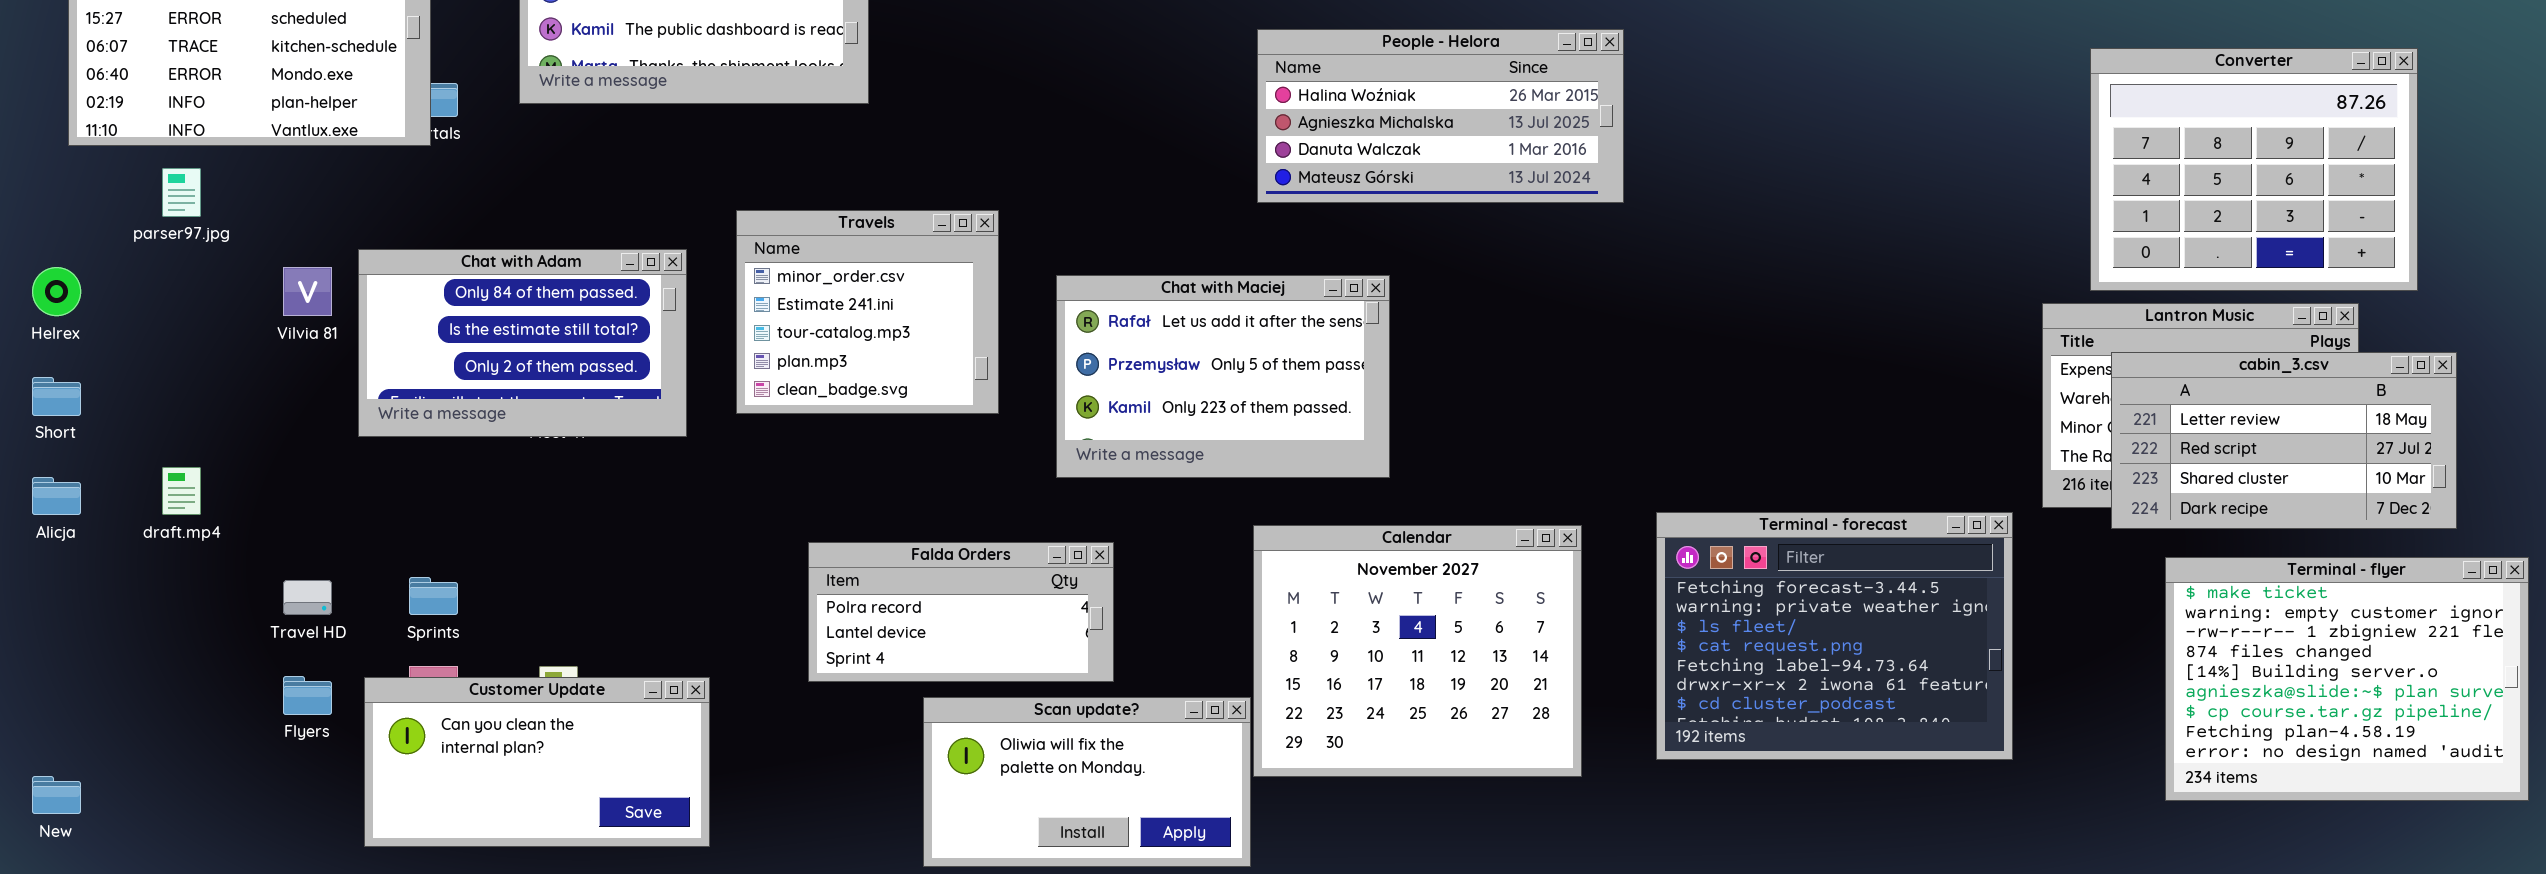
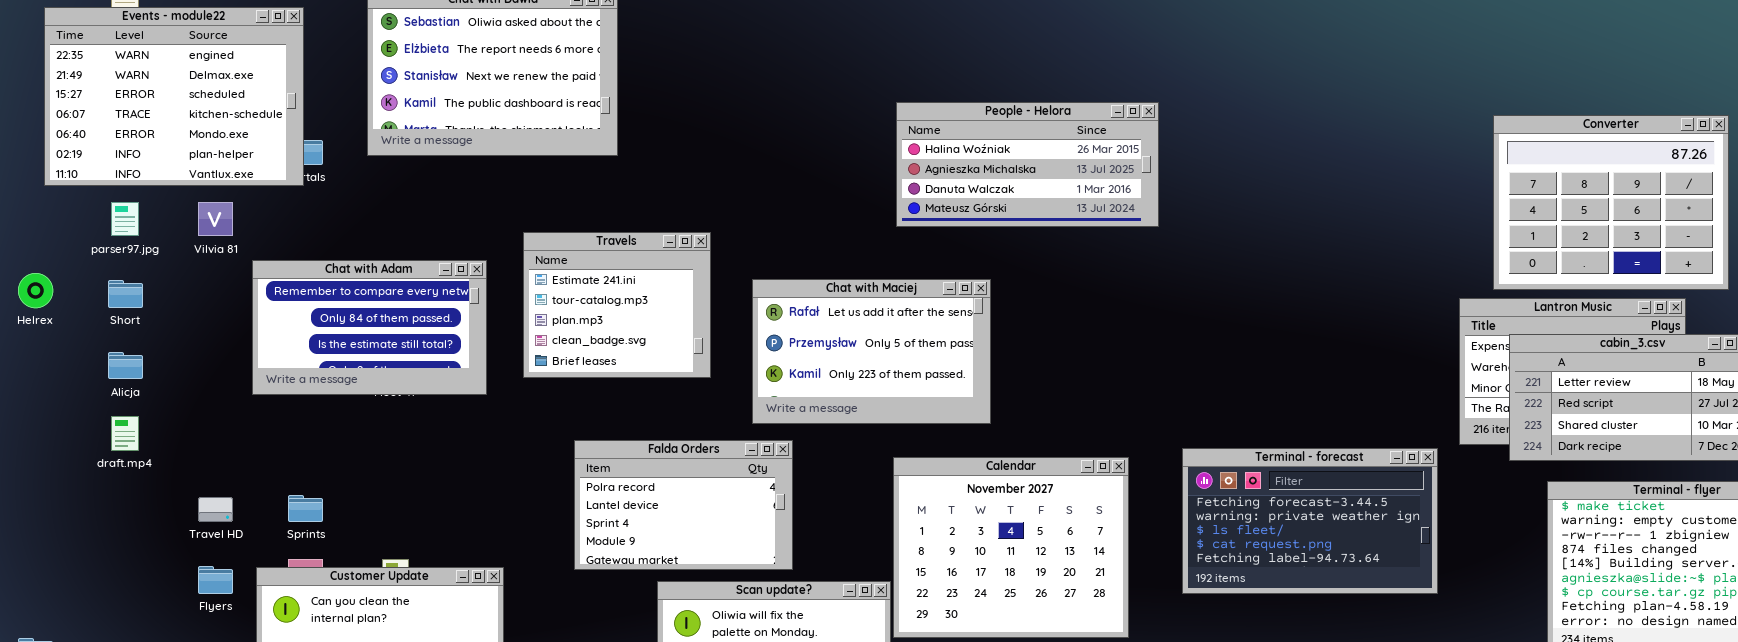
Travels: [736,210,999,414] -> [523,232,711,378], scrolled down 1 row
Chat with Adam: [358,249,687,437] -> [252,260,487,395], scrolled up 1 row
Vilvia 81: [283,267,332,316] -> [198,202,233,236], moved
Short: [32,377,81,416] -> [108,280,143,308], moved
Alicja: [32,477,81,515] -> [108,352,143,379], moved
Terminal - forecast: [1656,512,2013,760] -> [1182,448,1438,594], resized
Falda Orders: [808,542,1114,682] -> [574,440,793,570], resized

